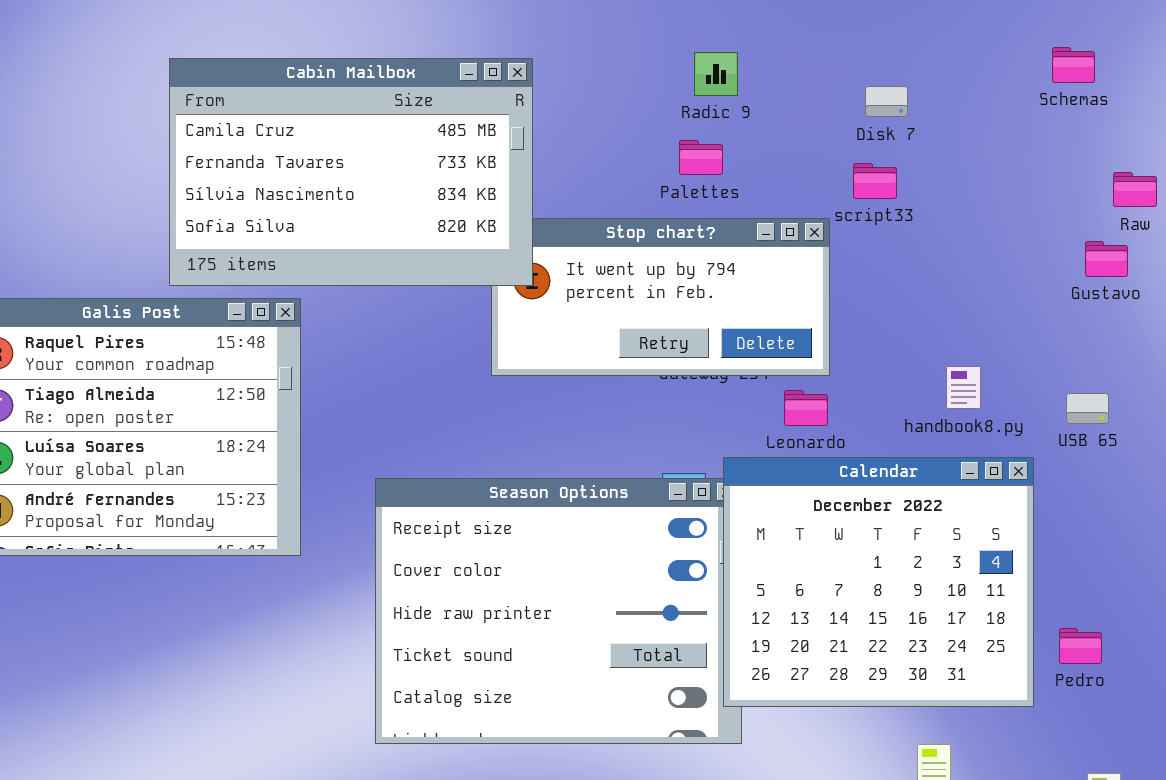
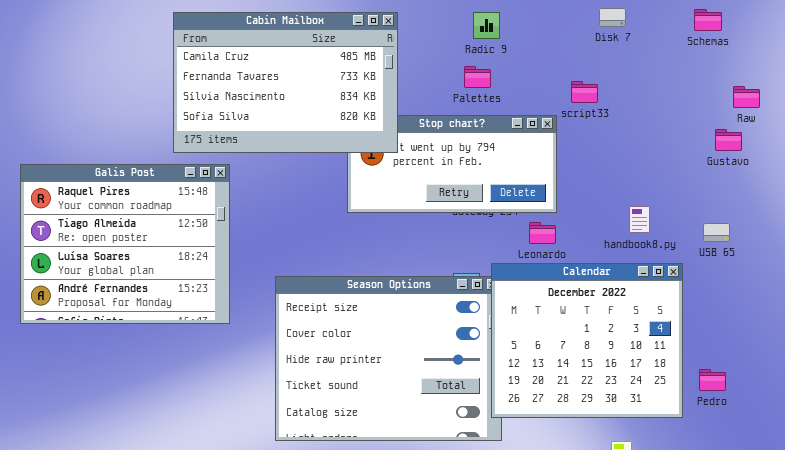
Cabin Mailbox: [169,58,533,286] -> [173,12,398,153], moved
Disk 7: [865,86,908,117] -> [599,8,626,27], moved

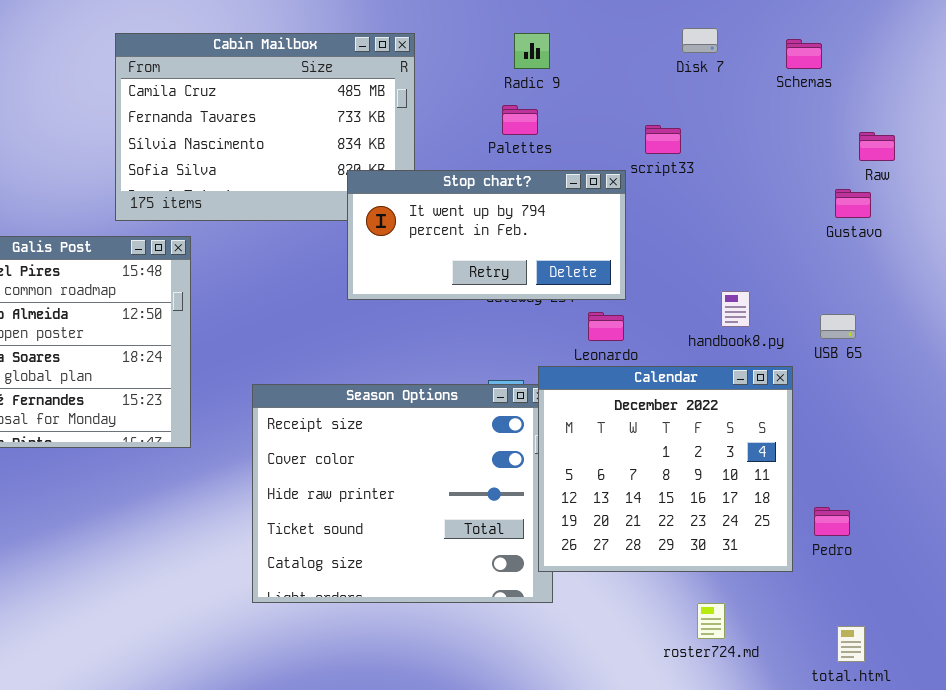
Schemas: [694,9,722,31] -> [786,39,822,69], moved
Stop chart?: [347,115,557,213] -> [347,170,626,300], raised

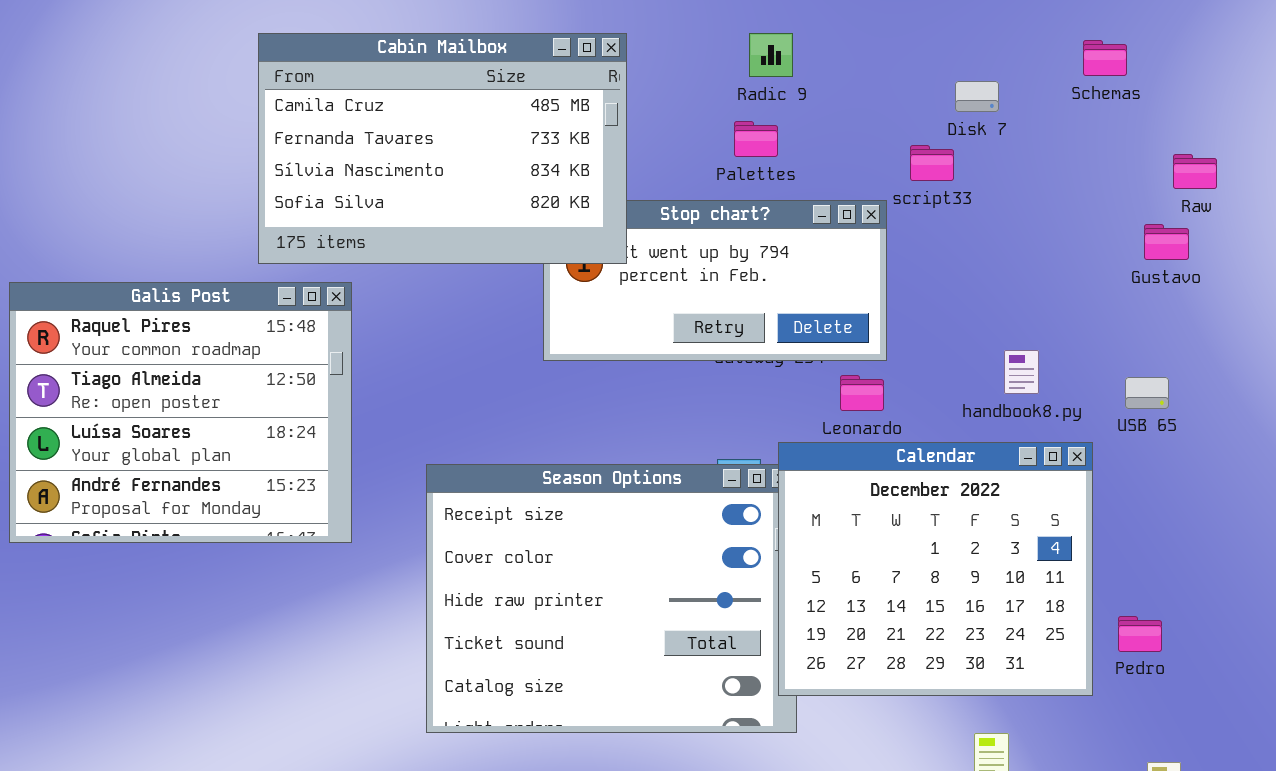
Disk 7: [682,28,718,53] -> [955,81,999,112], moved
Cabin Mailbox: [115,33,415,221] -> [258,33,627,264], raised

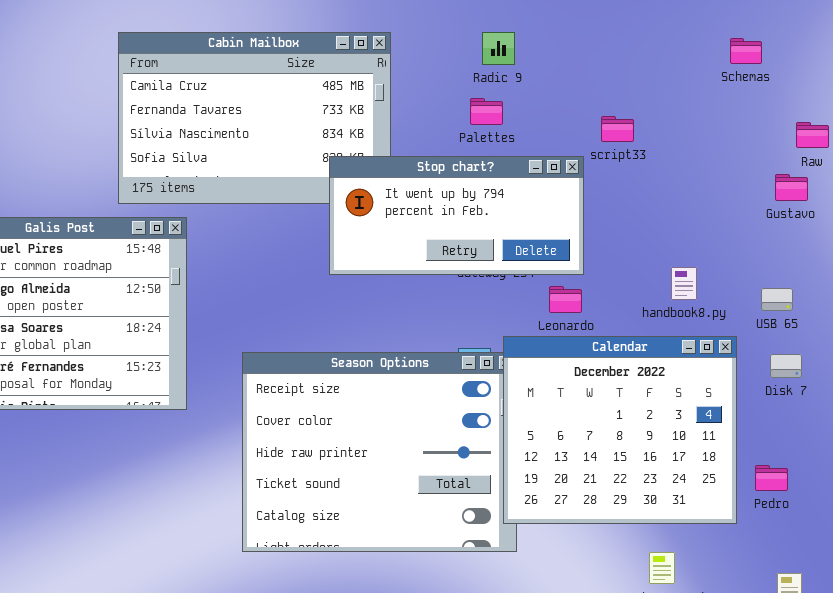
Disk 7: [955,81,999,112] -> [770,354,802,378], moved
Stop chart?: [543,200,887,361] -> [329,156,584,275], raised

